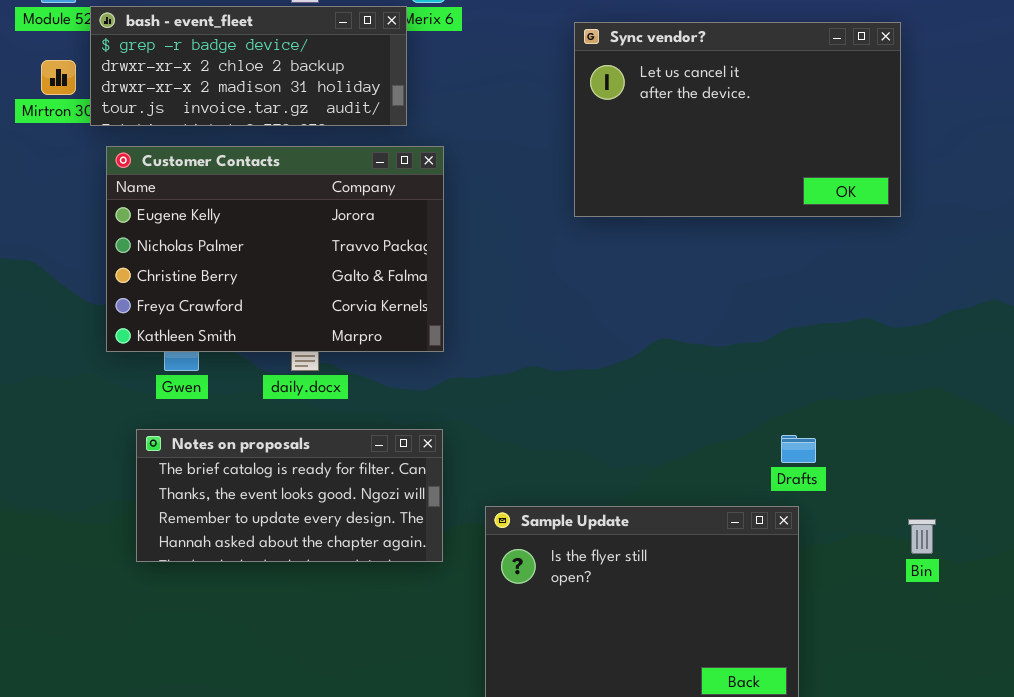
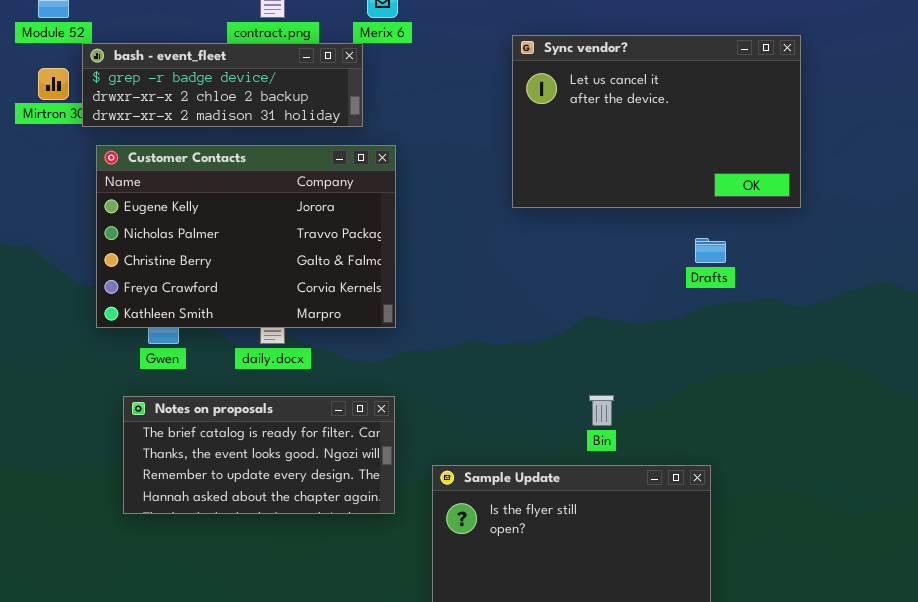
bash - event_fleet: [90,6,407,126] -> [82,43,363,127], resized
Drafts: [781,435,816,463] -> [695,238,726,263], moved
Bin: [908,519,936,554] -> [589,395,614,426], moved

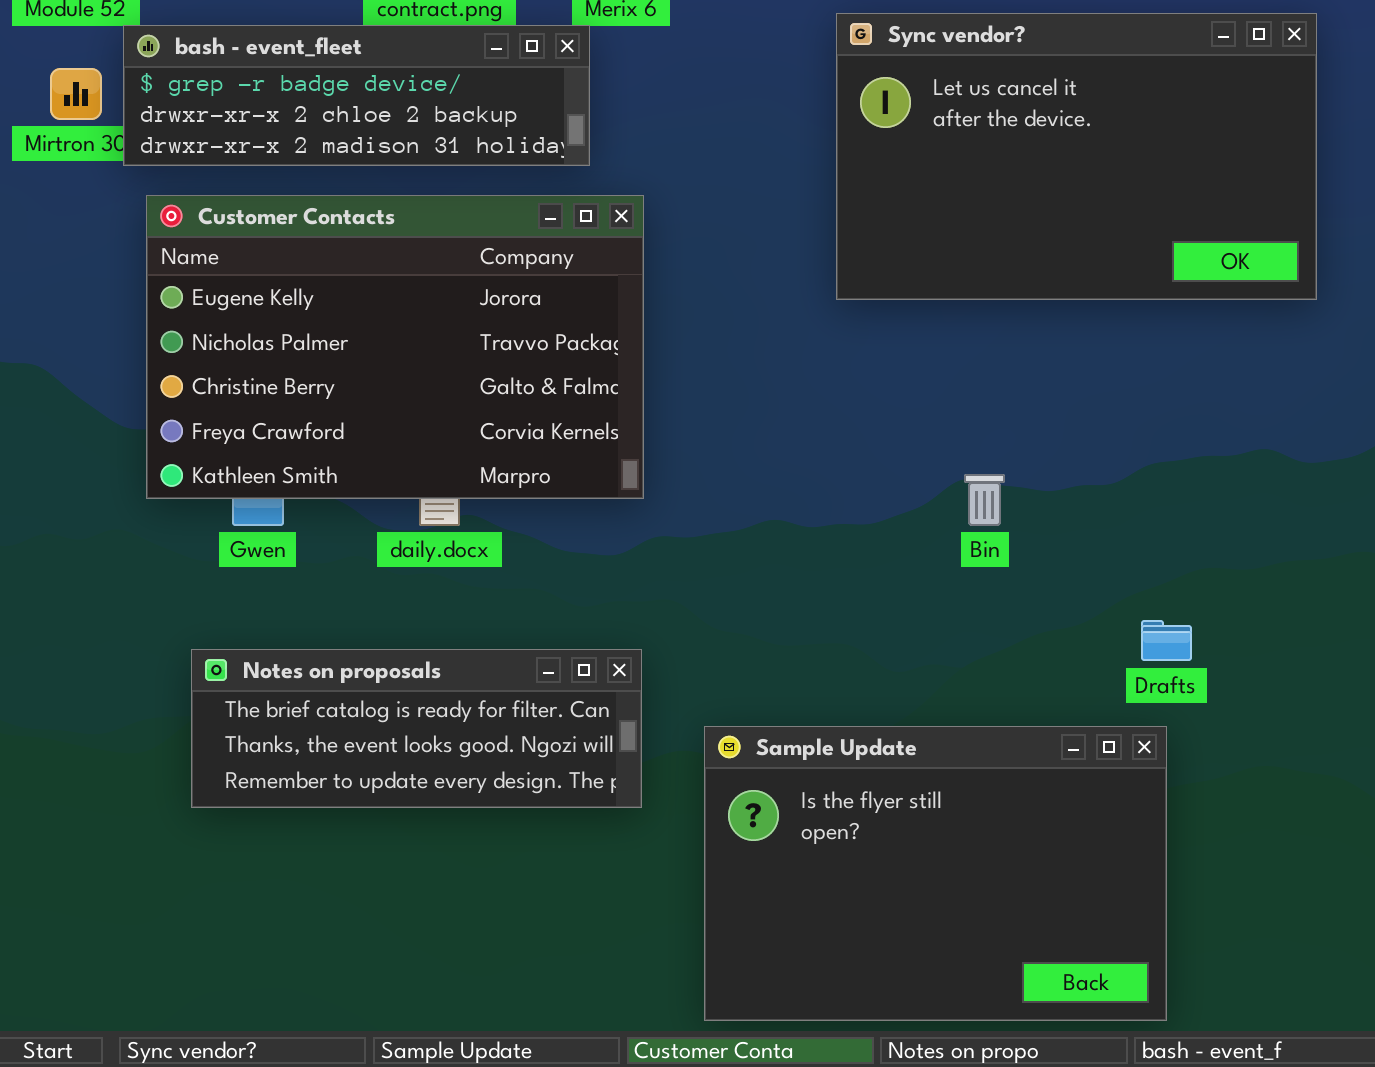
Drafts: [695,238,726,263] -> [1141,620,1192,661], moved
Bin: [589,395,614,426] -> [964,474,1005,526], moved
Notes on proposals: [123,396,395,514] -> [191,649,642,808], resized

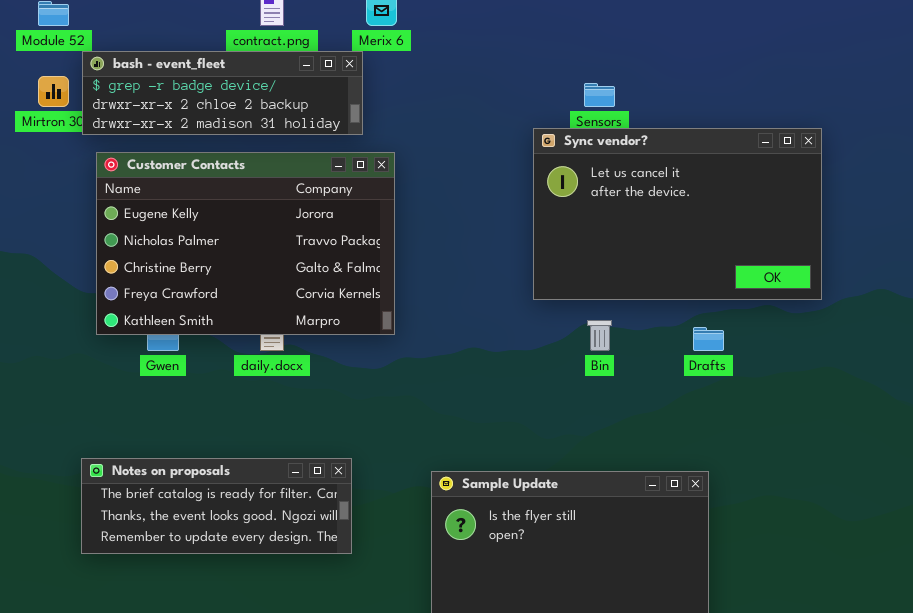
Sync vendor?: [836,13,1317,300] -> [533,128,822,300], moved
Drafts: [1141,620,1192,661] -> [693,327,724,351], moved
Notes on proposals: [191,649,642,808] -> [81,458,352,554], moved

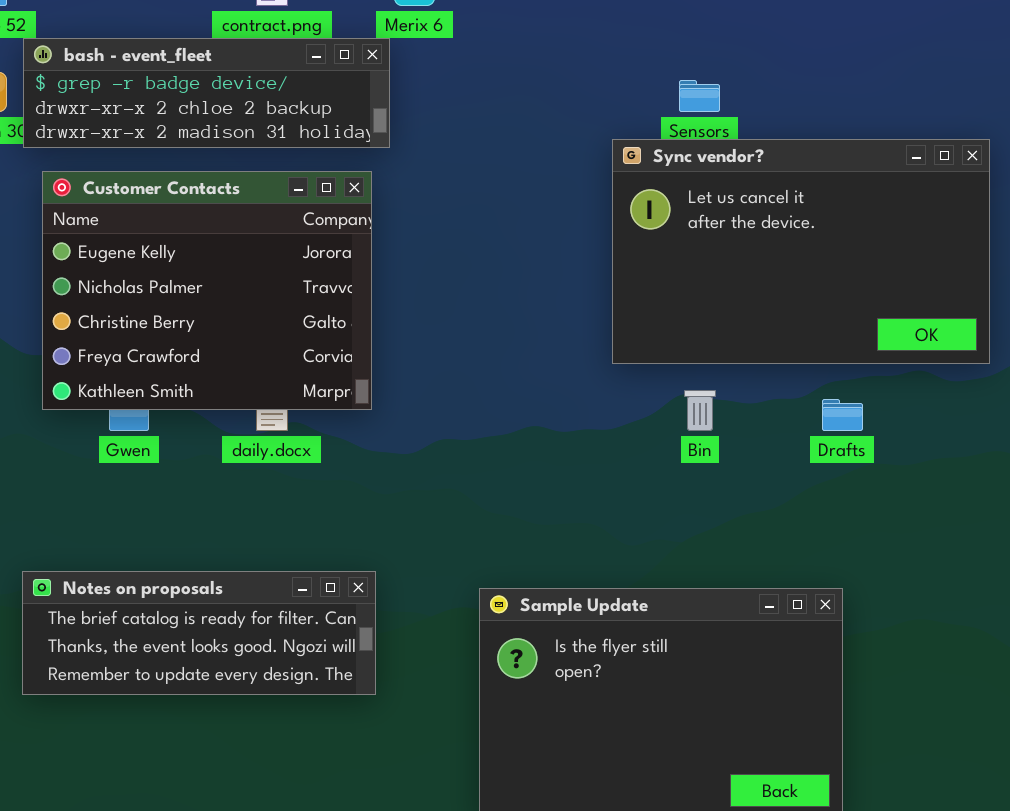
Customer Contacts: [96,152,395,335] -> [42,171,372,410], resized

